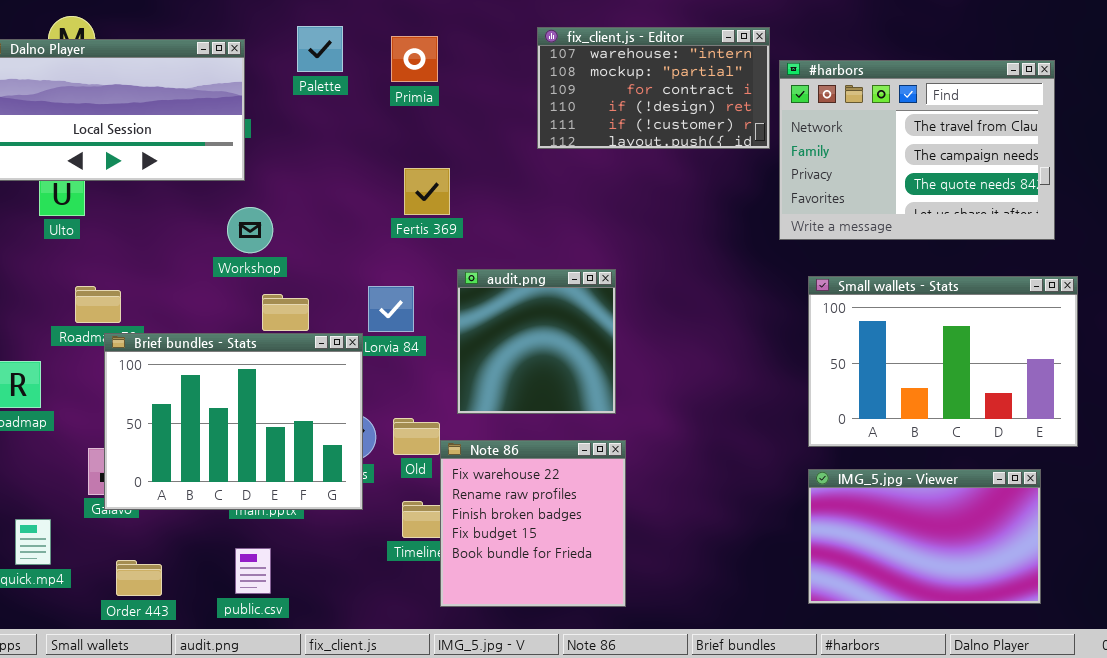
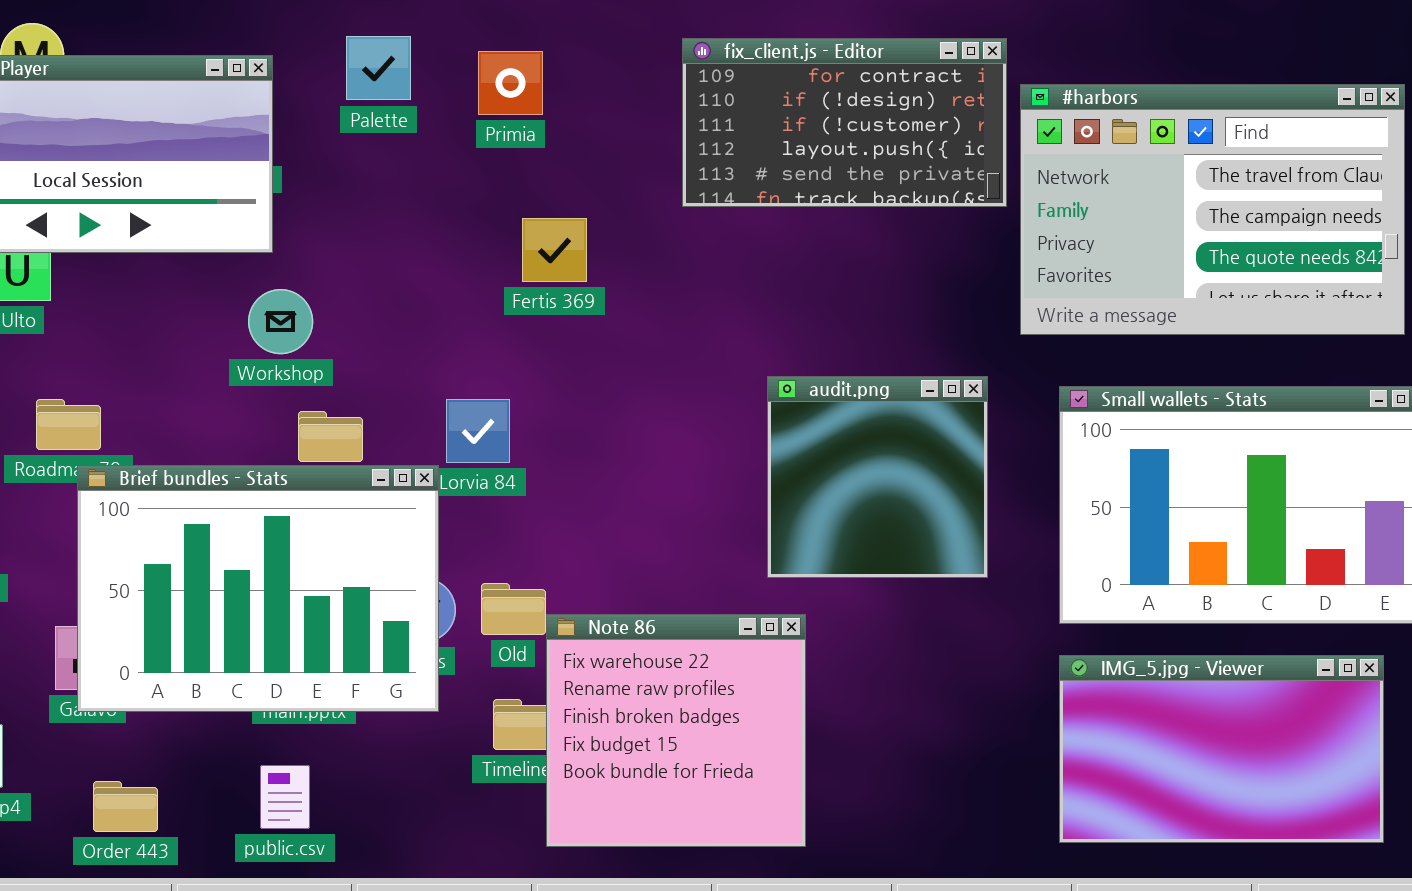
fix_client.js - Editor: [537,27,770,149] -> [682,38,1007,207], scrolled down 2 rows
Fertis 369: [404,168,450,215] -> [522,218,587,282], moved
audit.png: [457,269,616,414] -> [767,376,988,578], moved

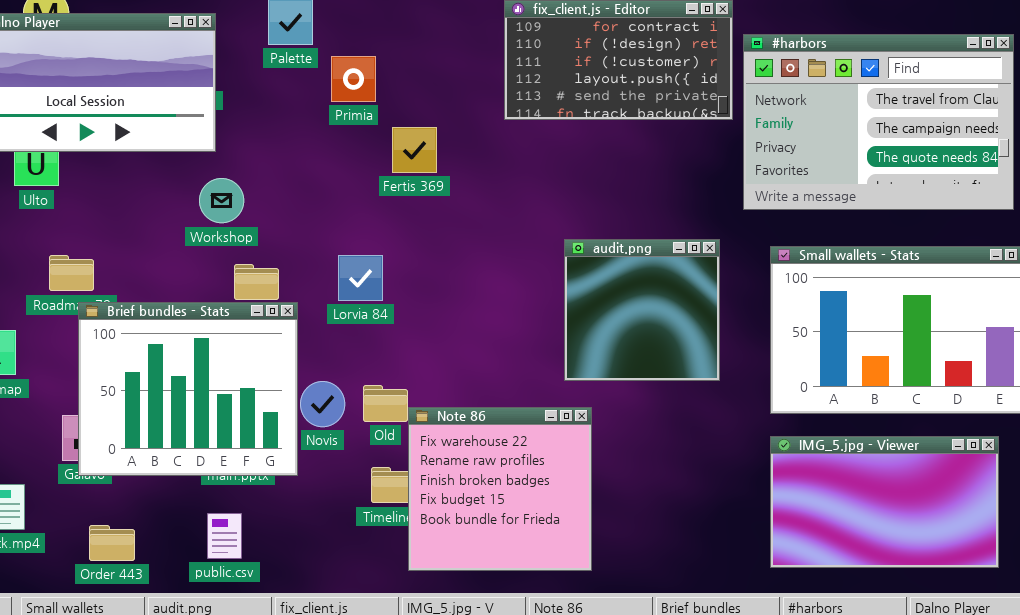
Primia: [478,51,543,115] -> [331,56,376,102], moved
Brief bundles - Stats: [77,465,439,712] -> [78,302,298,476], resized

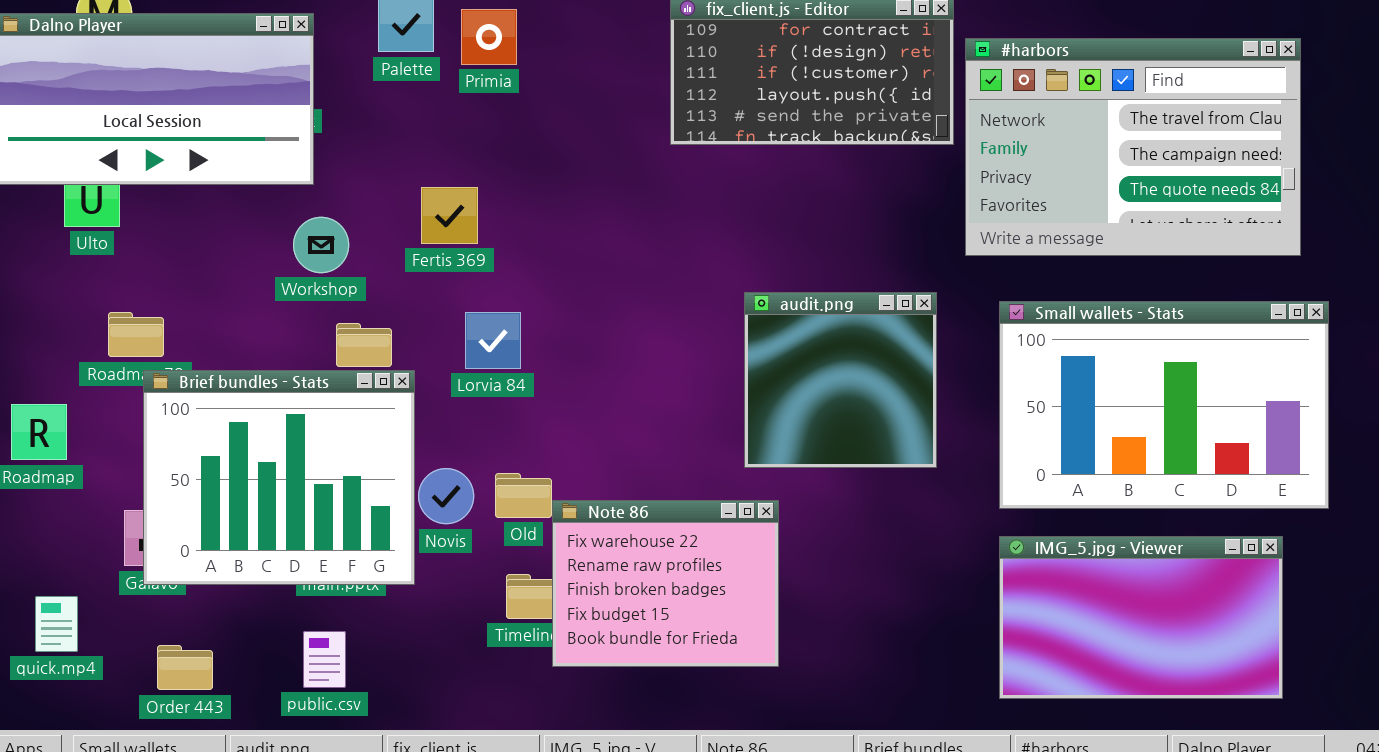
Primia: [331,56,376,102] -> [461,9,517,65], moved
Fertis 369: [392,127,437,173] -> [421,187,478,244], moved
Note 86: [408,407,592,571] -> [552,500,779,667], resized

